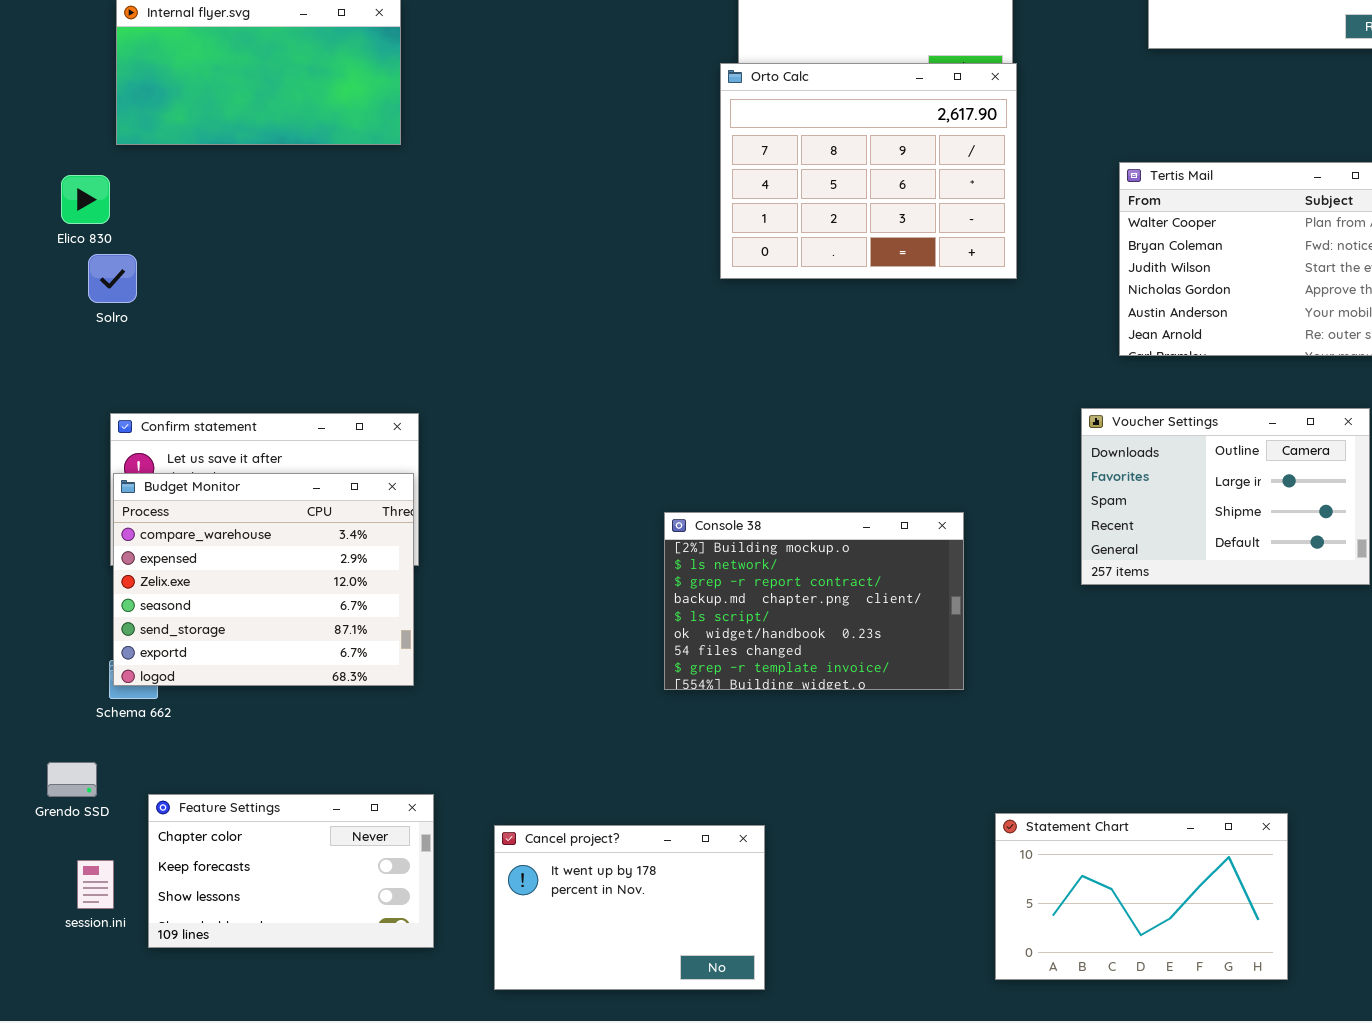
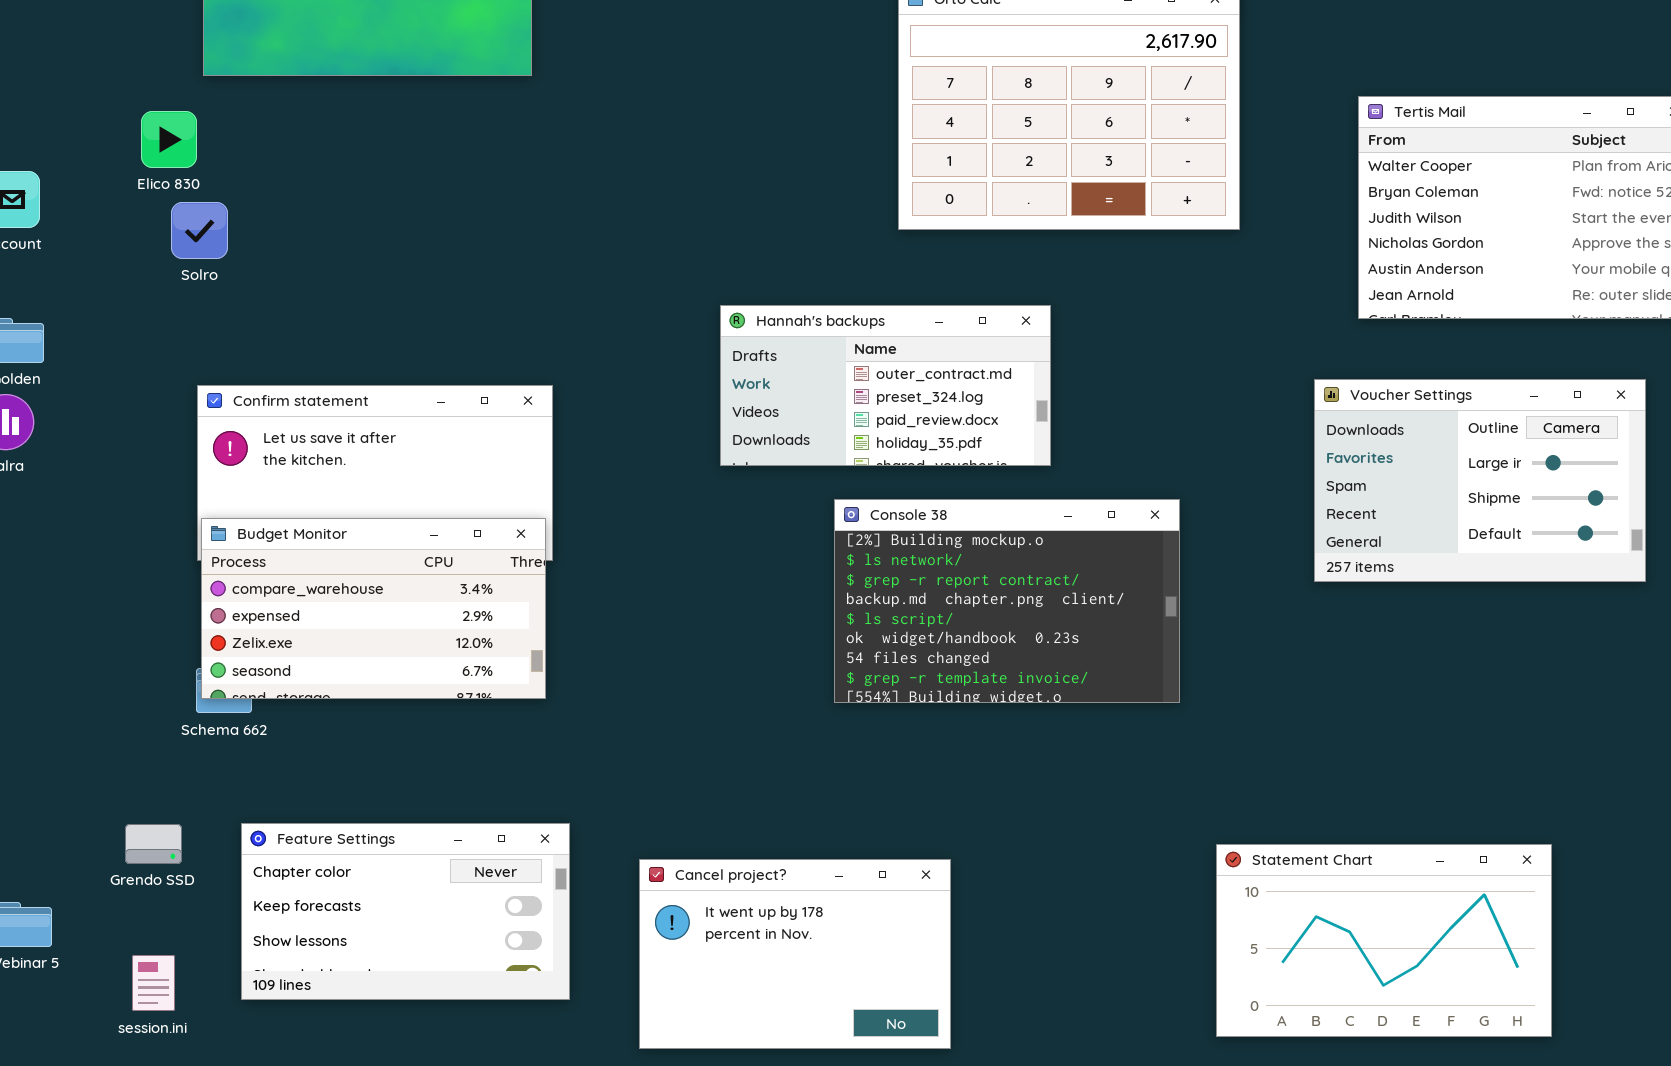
Hannah's backups: none -> [720,305,1051,466], opened
Budget Monitor: [113,473,414,686] -> [201,518,546,699], resized
Grendo SSD: [47,762,97,797] -> [125,824,182,864], moved
session.ini: [77,860,114,909] -> [132,955,175,1011], moved

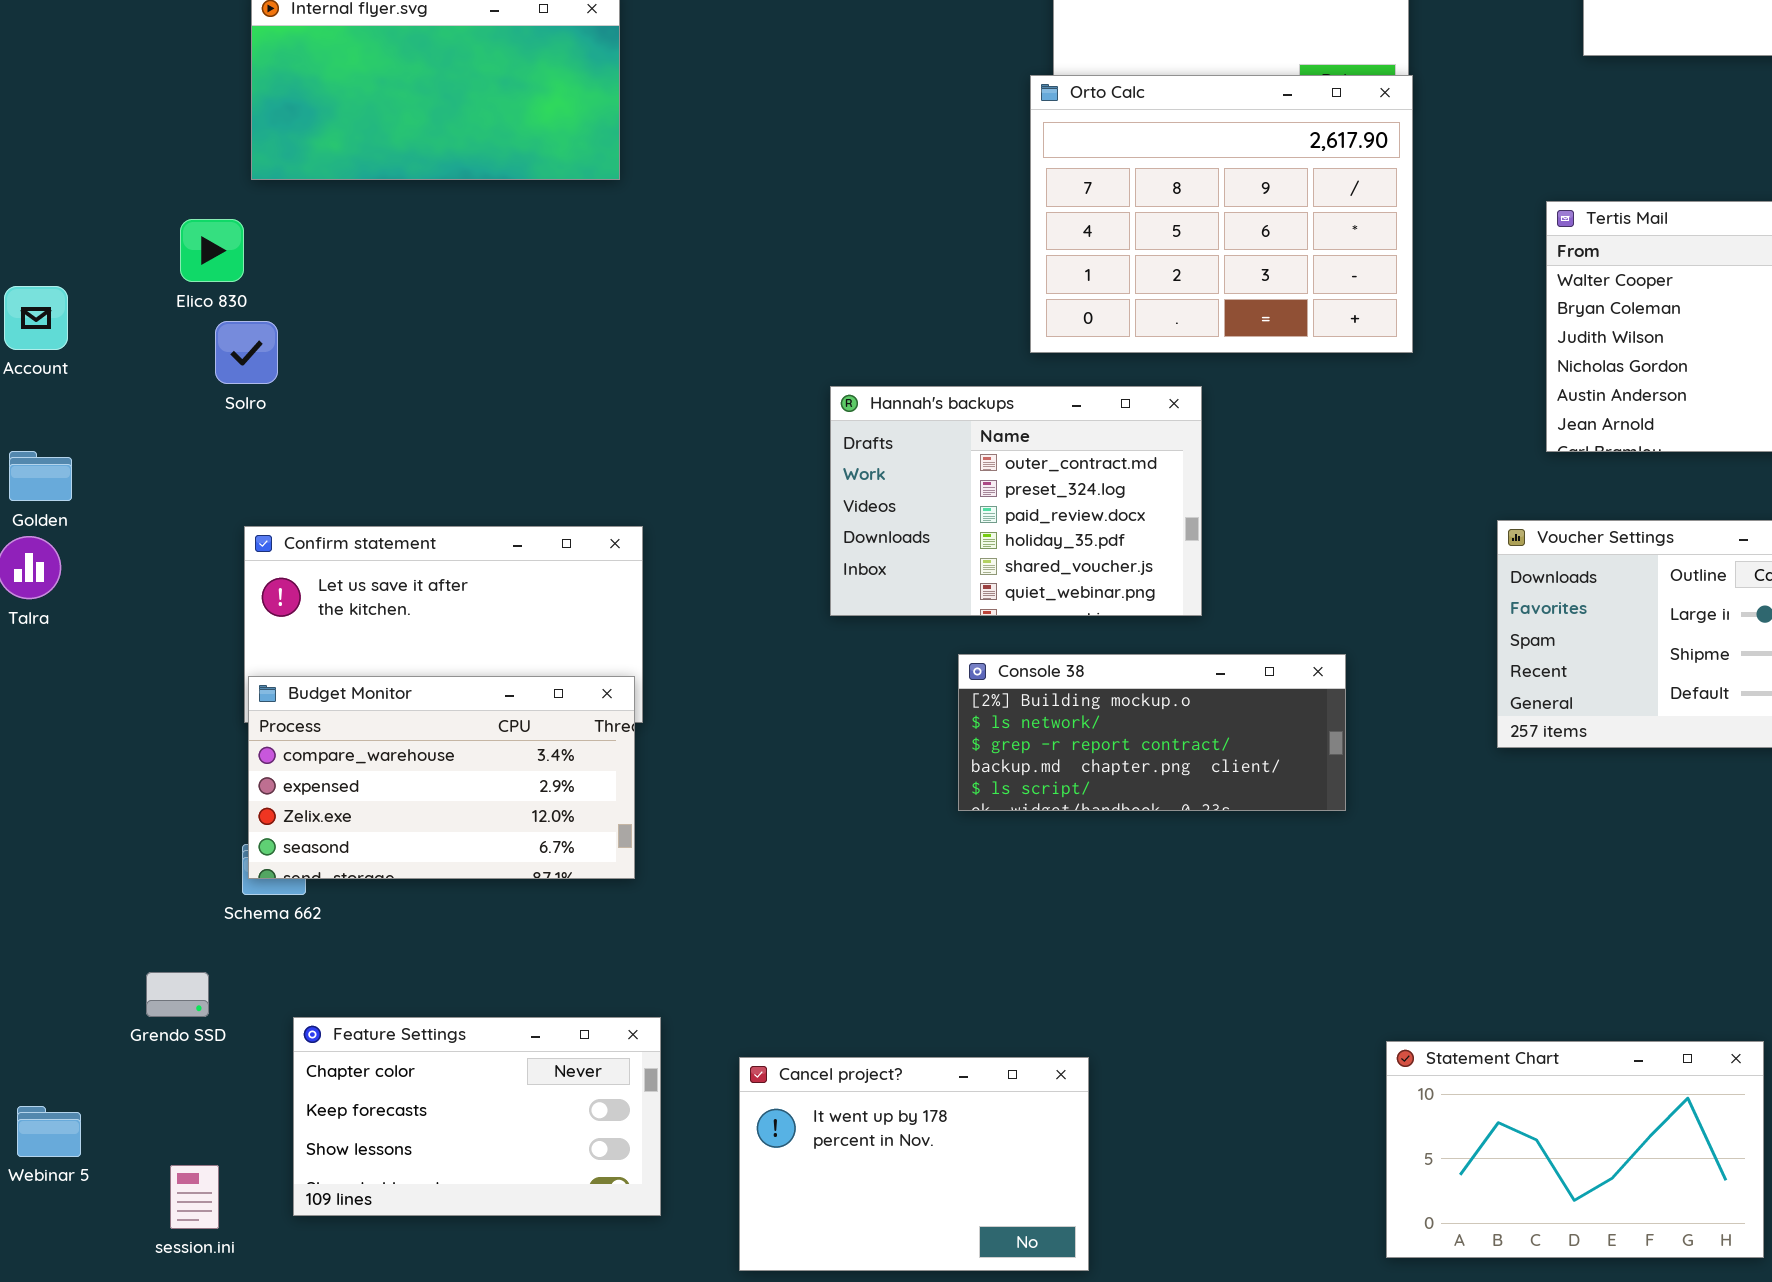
Hannah's backups: [720,305,1051,466] -> [830,386,1202,616], resized
Console 38: [834,499,1180,703] -> [958,654,1346,811], resized
Grendo SSD: [125,824,182,864] -> [146,972,209,1017], moved

